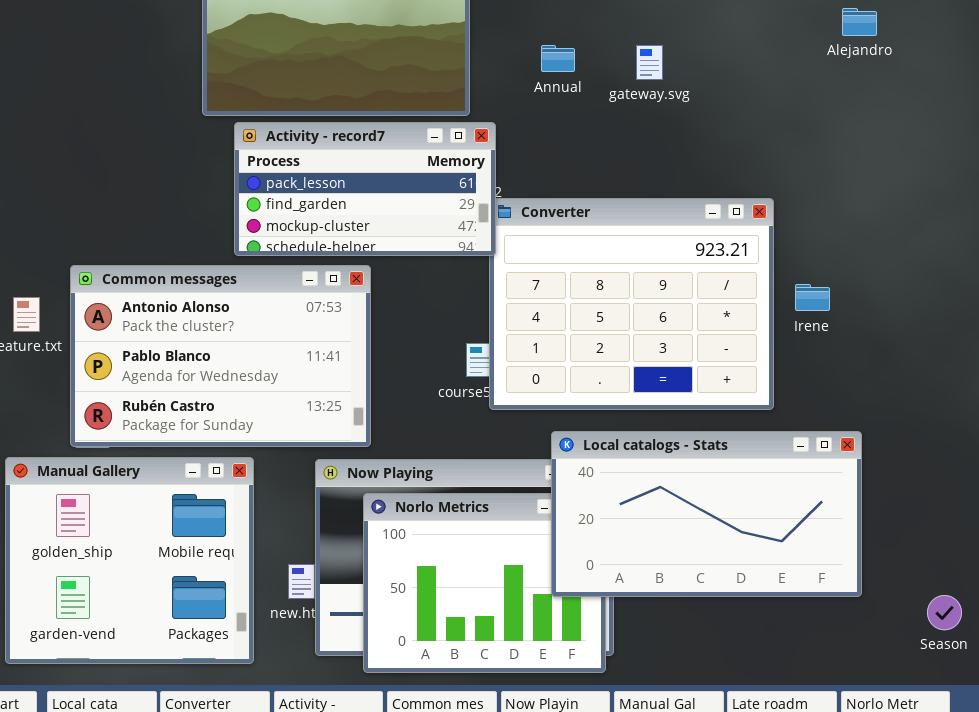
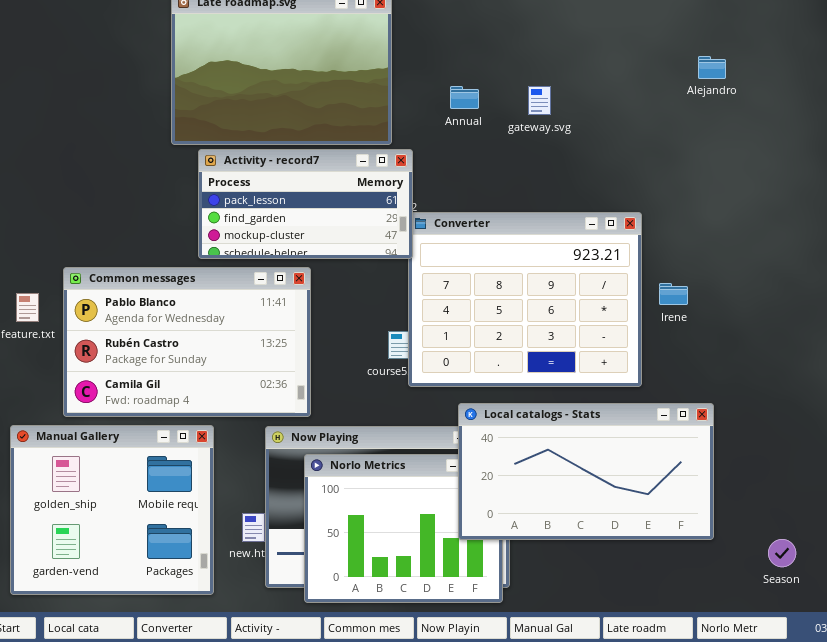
Common messages: [70,265,371,447] -> [63,267,311,417], scrolled down 1 row

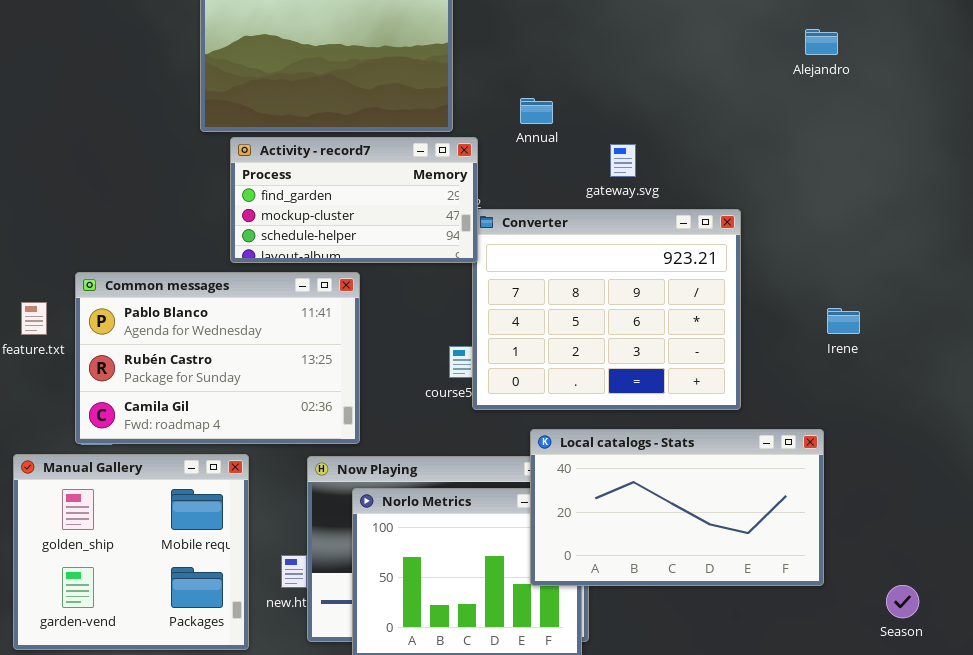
Annual: [450,86,479,109] -> [520,98,553,124], moved
gateway.svg: [528,86,551,115] -> [610,144,636,177], moved
Activity - record7: [198,149,413,259] -> [230,137,478,263], scrolled down 1 row
Irene: [659,283,688,305] -> [827,308,860,334], moved

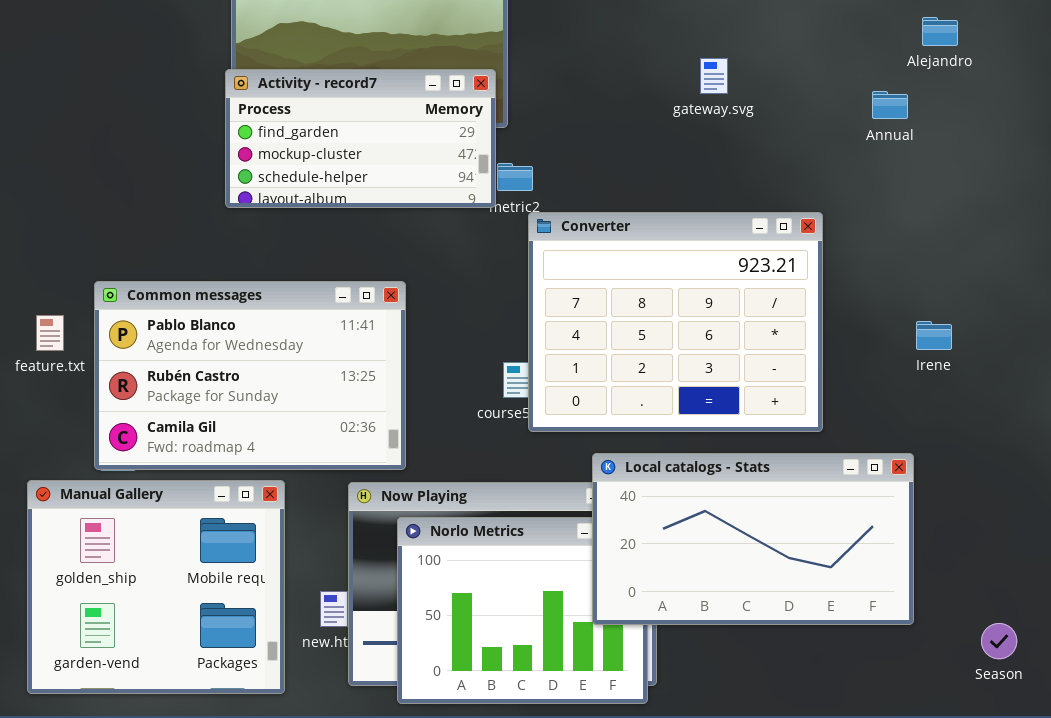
Alejandro: [805,29,838,55] -> [922,17,958,46], moved
Annual: [520,98,553,124] -> [872,91,908,119], moved
Activity - record7: [230,137,478,263] -> [225,69,496,208], moved
gateway.svg: [610,144,636,177] -> [700,58,728,94], moved

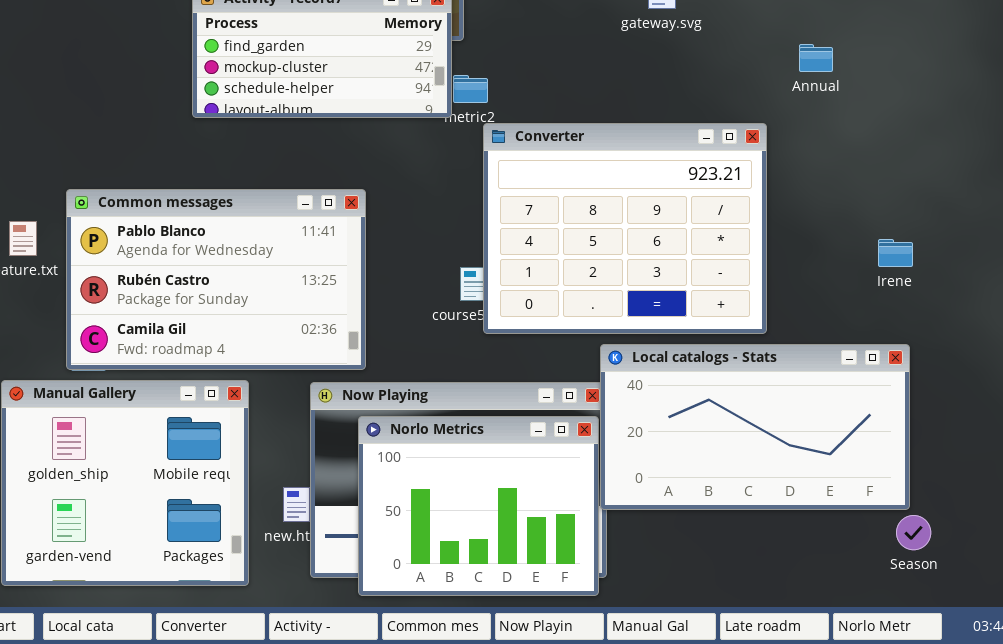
Annual: [872,91,908,119] -> [799,44,833,72], moved
Irene: [916,321,952,350] -> [878,239,913,267], moved
Local catalogs - Stats: [592,453,914,625] -> [600,344,910,510], moved
Season: [981,623,1017,659] -> [896,515,931,550], moved

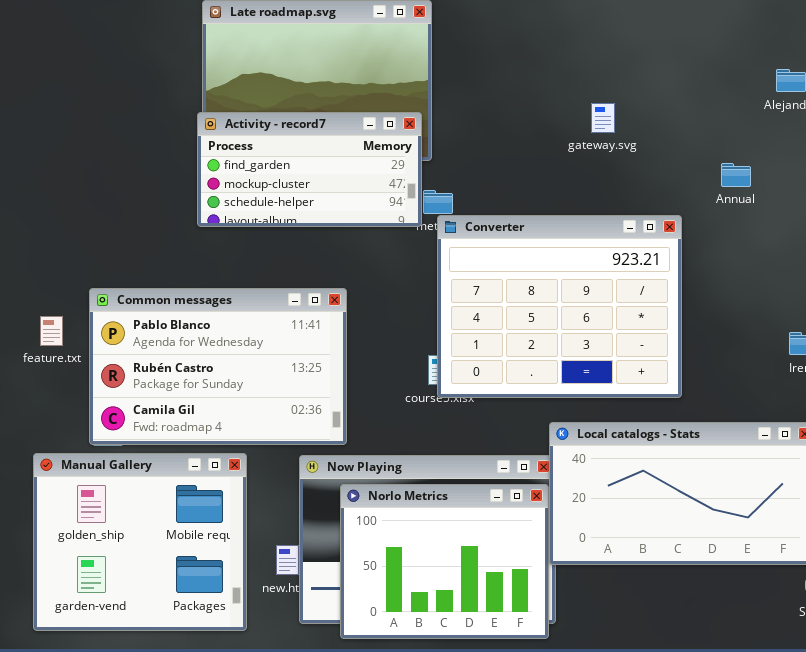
Converter: [483,123,767,334] -> [437,215,682,398], moved

